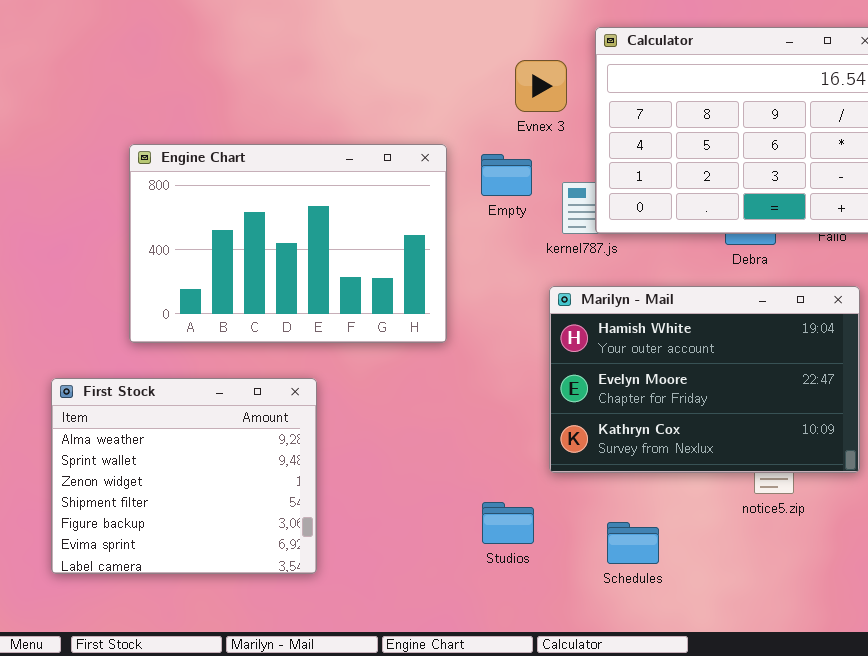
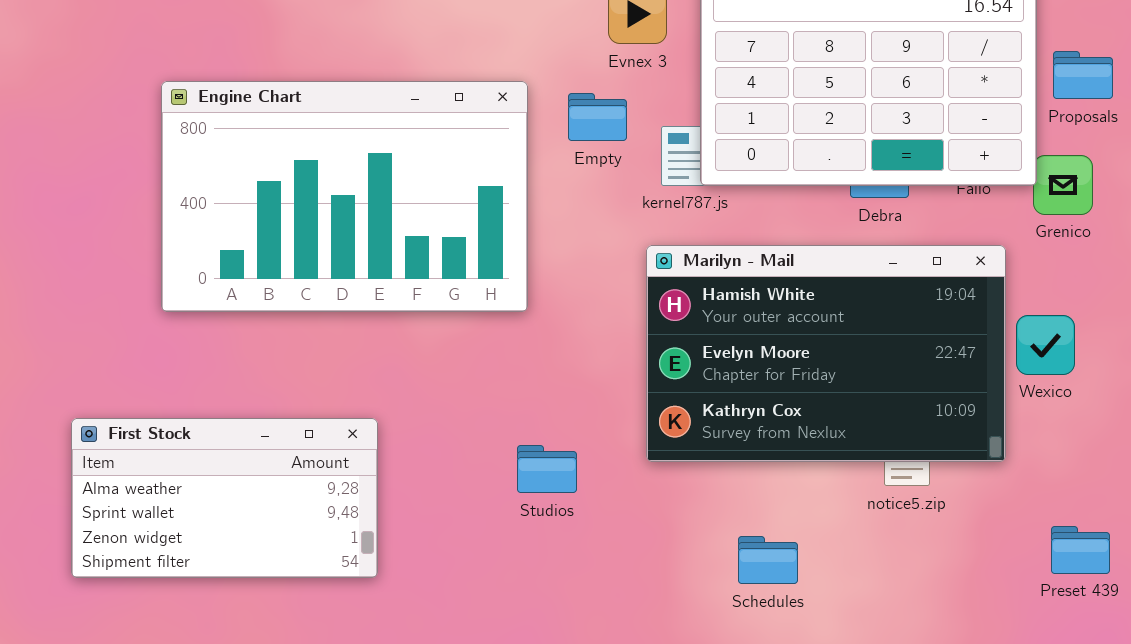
First Stock: [51,378,317,574] -> [71,418,378,578], resized
Studios: [482,502,534,544] -> [517,445,577,493], moved
Schedules: [607,522,659,564] -> [738,536,798,584], moved

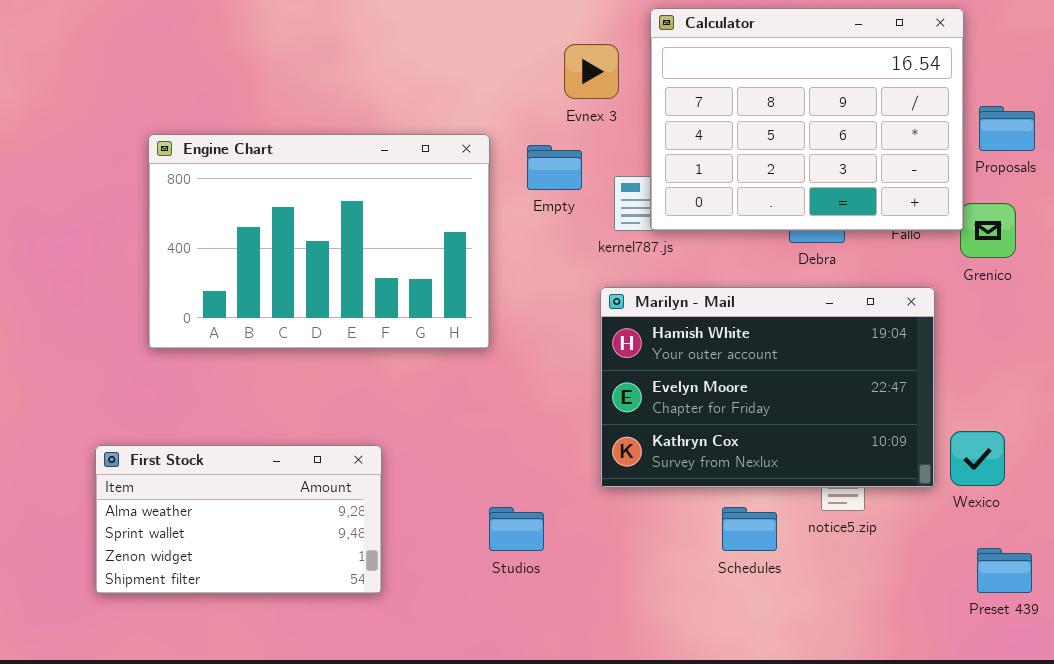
Wexico: [1016,315,1075,375] -> [950,431,1005,486], moved
First Stock: [71,418,378,578] -> [95,445,382,594], moved
Studios: [517,445,577,493] -> [489,507,544,551], moved
Schedules: [738,536,798,584] -> [722,507,777,551], moved

